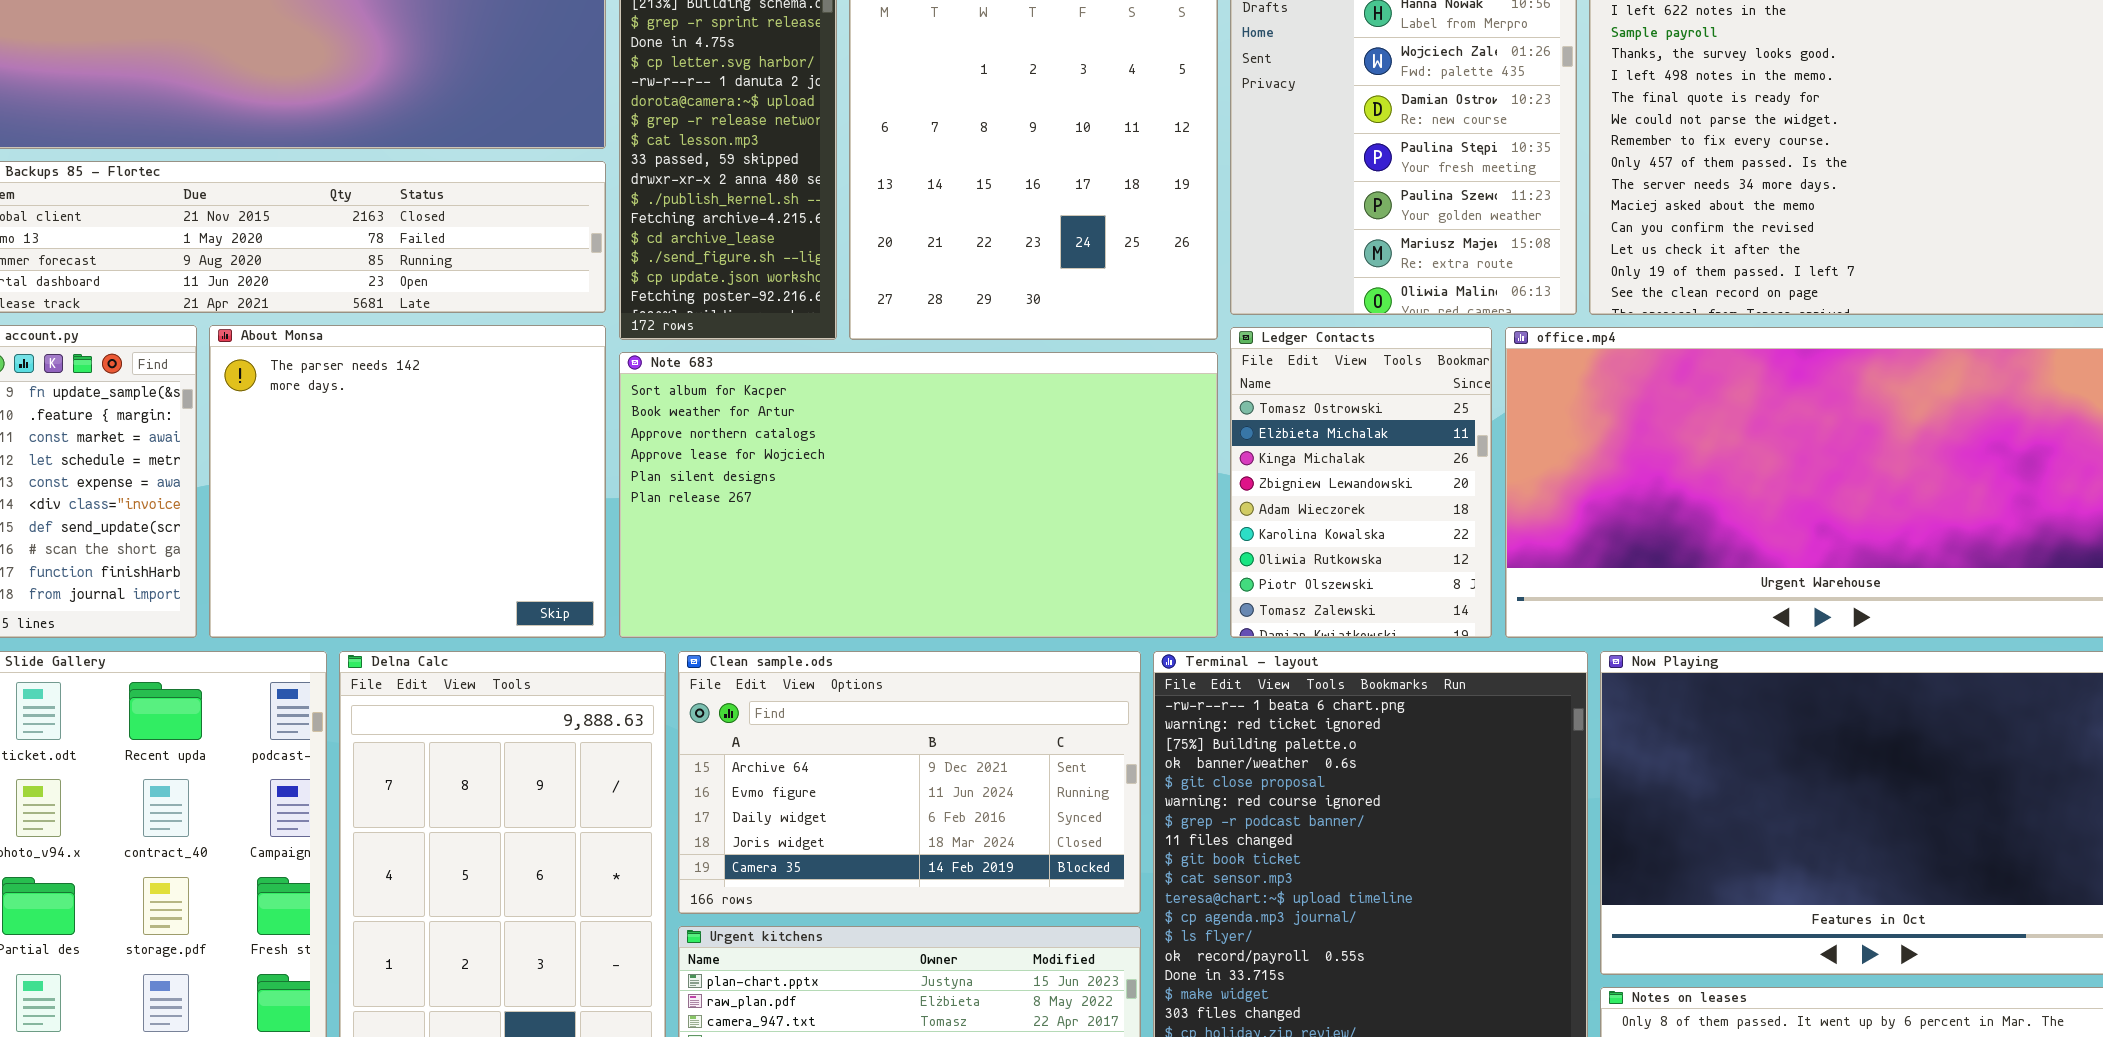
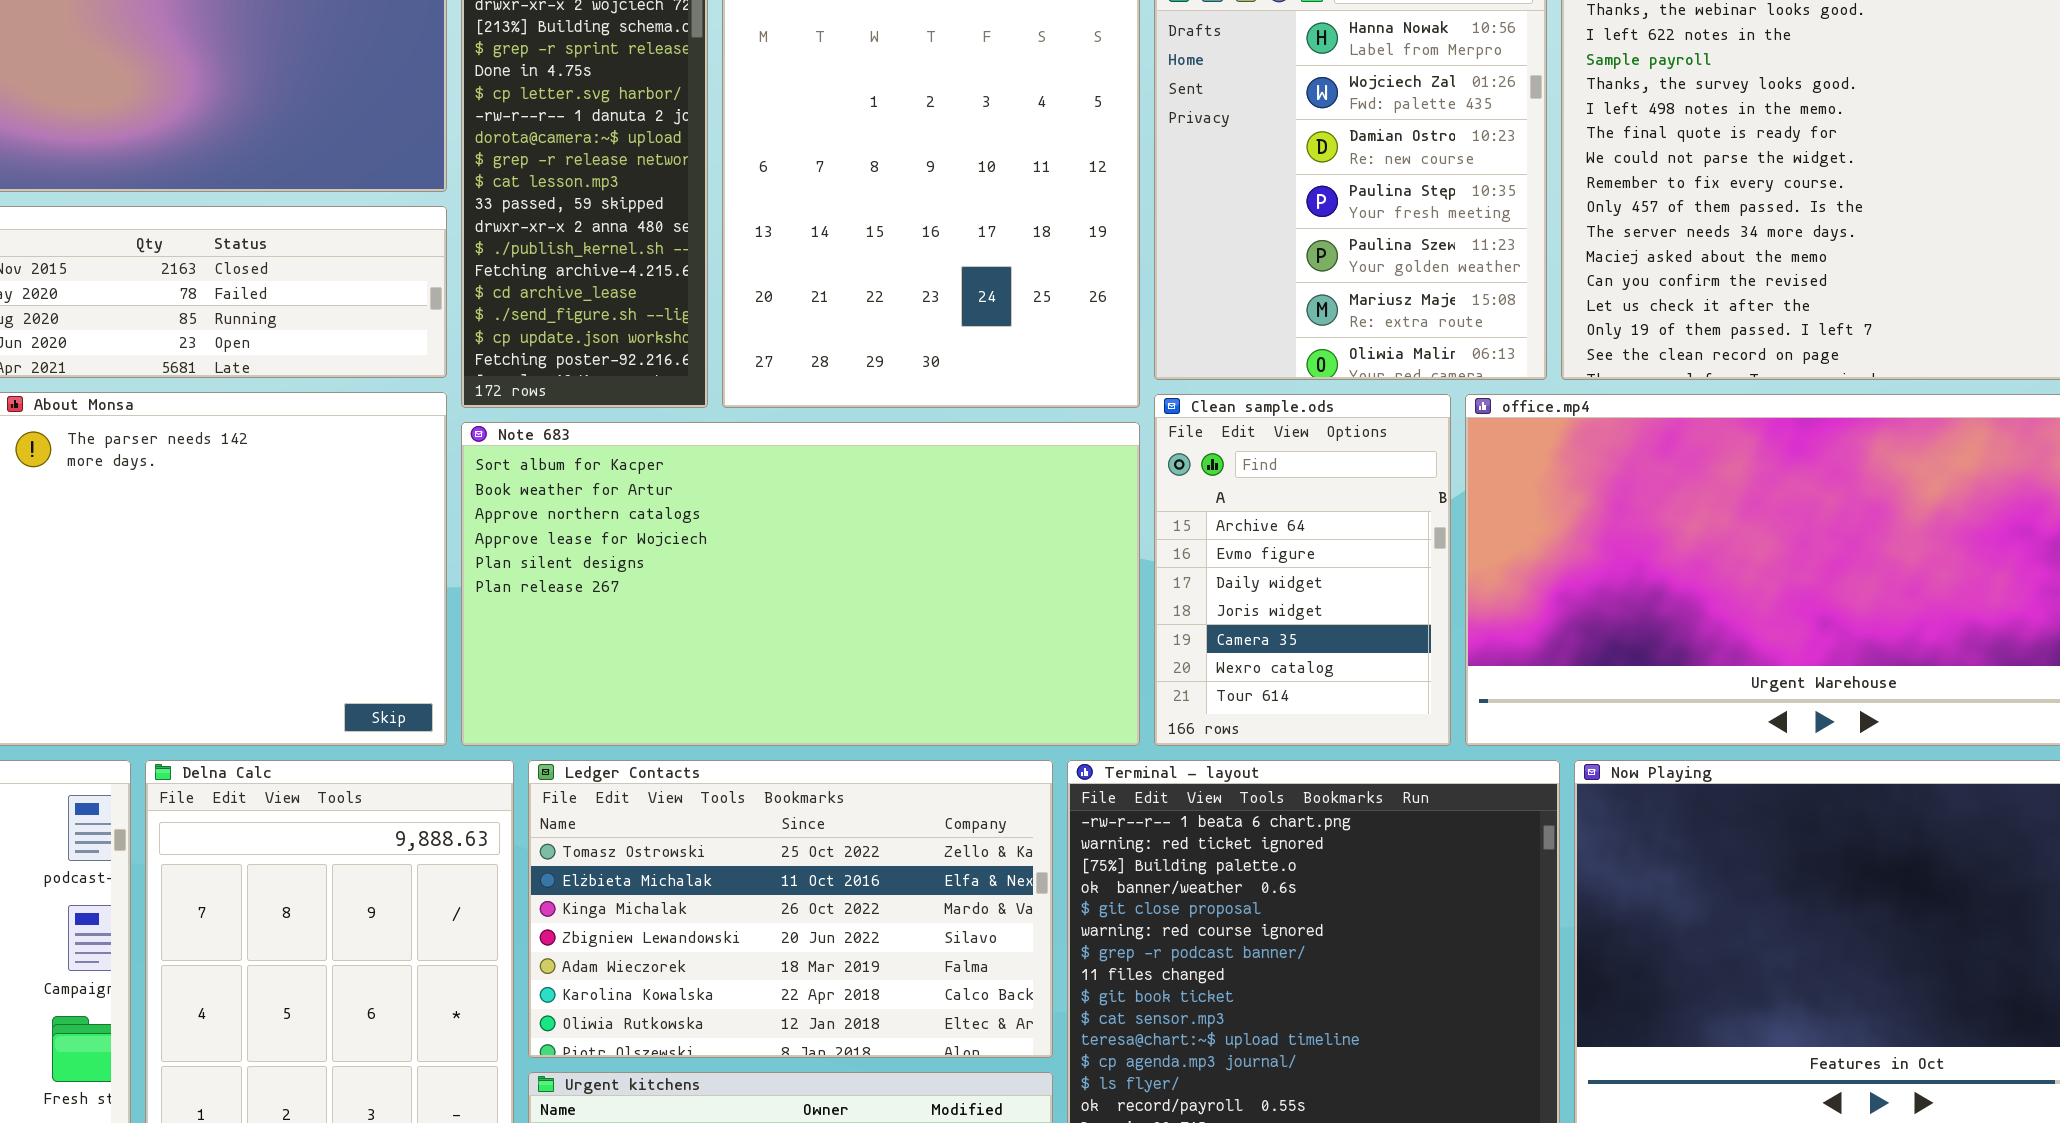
Ledger Contacts: [1230,327,1492,638] -> [528,760,1053,1058], moved, resized
Clean sample.ods: [678,651,1141,914] -> [1154,394,1451,746], moved, resized

